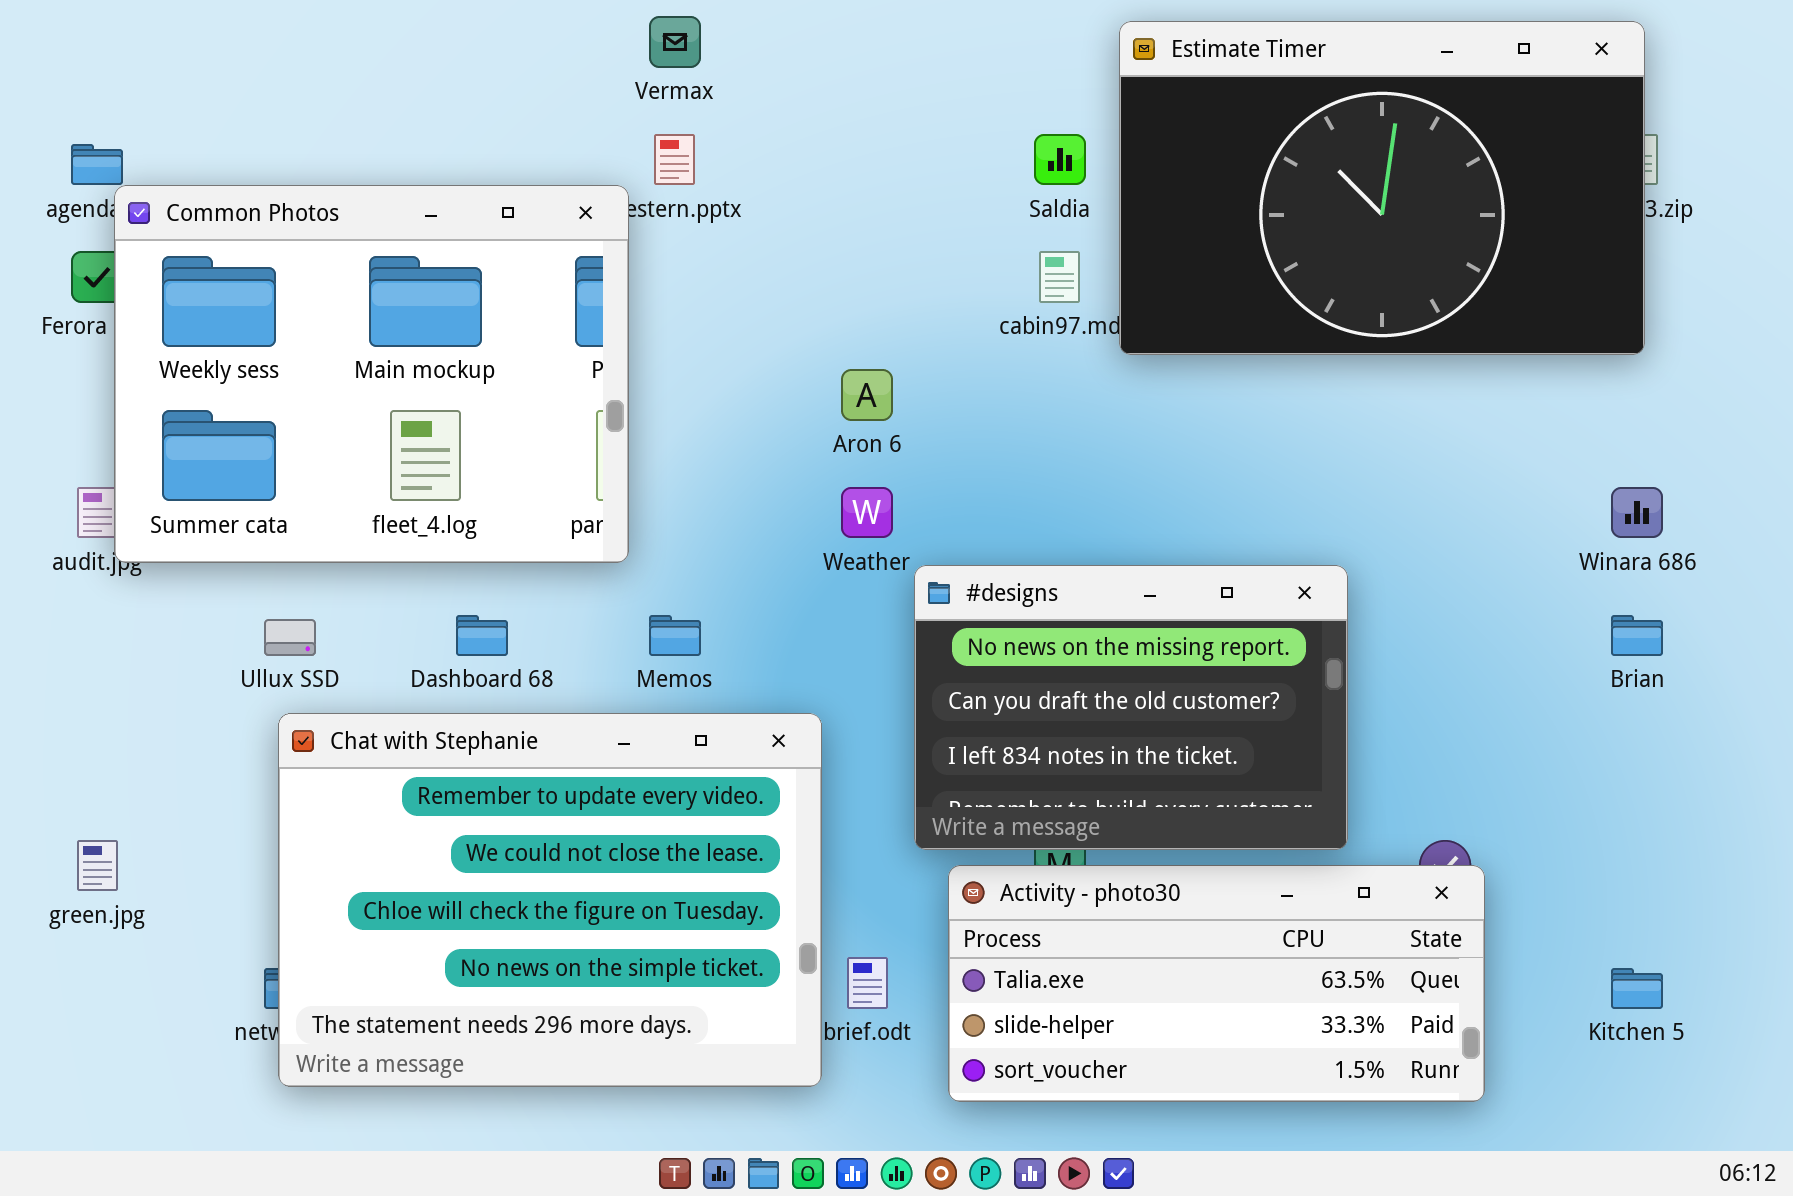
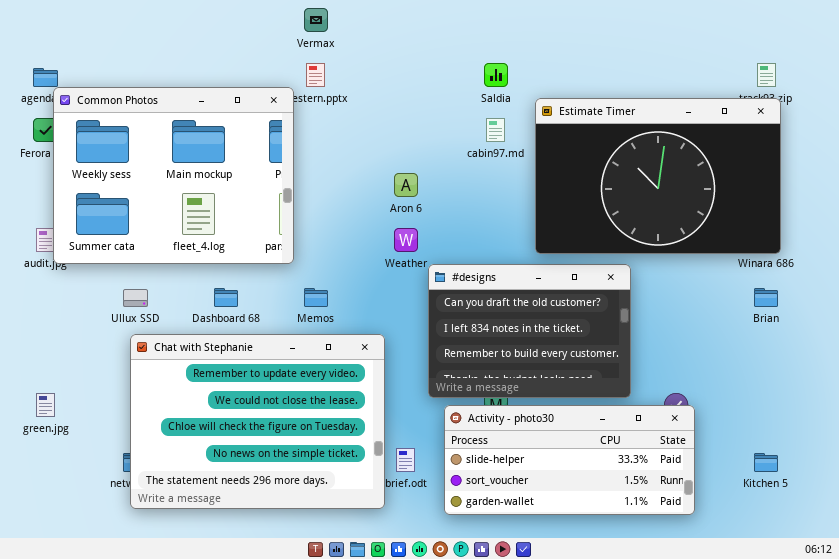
Estimate Timer: [1119,21,1645,355] -> [535,98,781,254], moved
#designs: [914,565,1348,850] -> [428,264,631,398], scrolled down 1 row
Activity - photo30: [948,865,1485,1102] -> [444,405,695,515], scrolled down 1 row

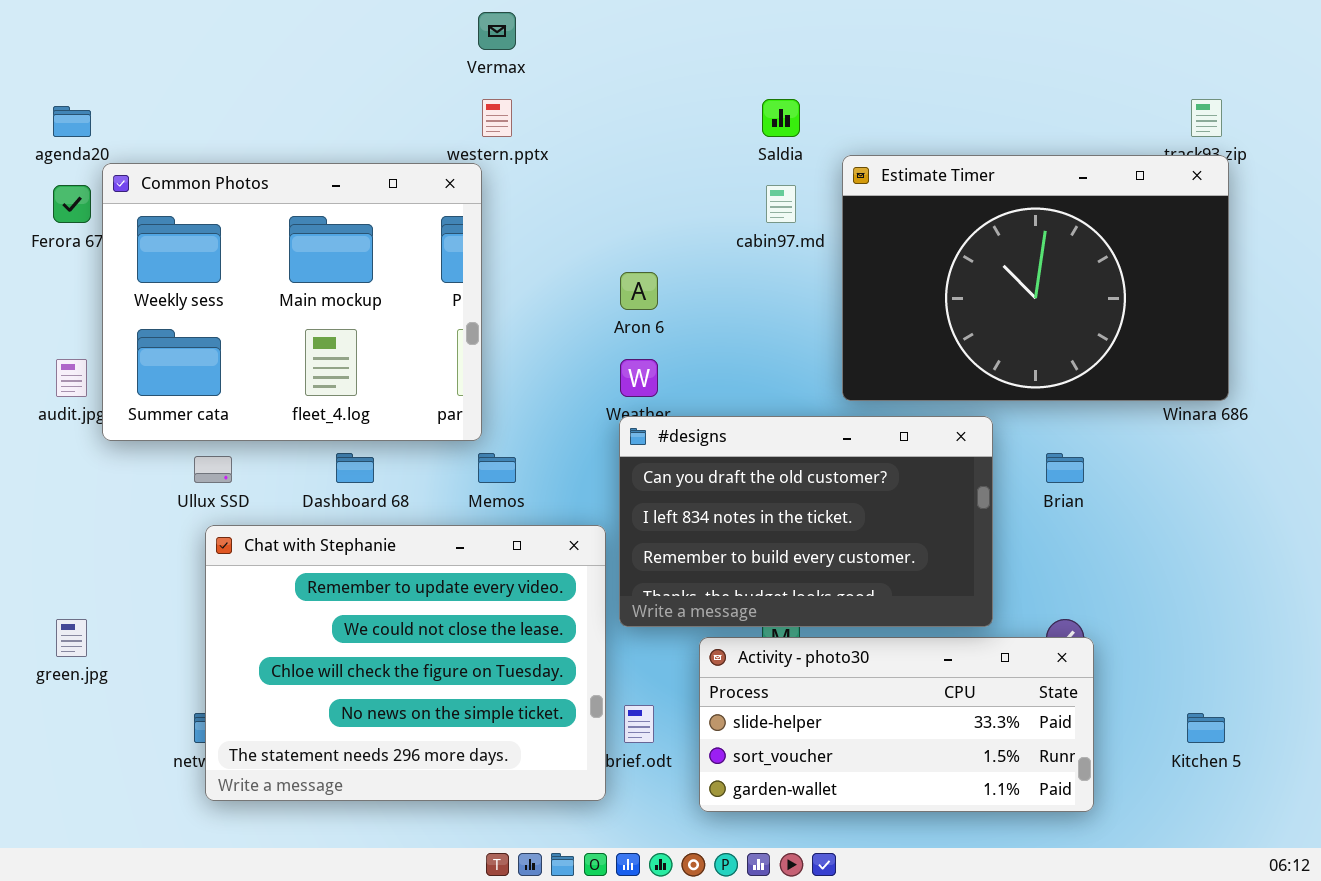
Common Photos: [53,87,294,264] -> [102,163,482,441], moved
#designs: [428,264,631,398] -> [619,416,993,627], resized
Brian: [754,288,778,307] -> [1046,453,1084,483], moved

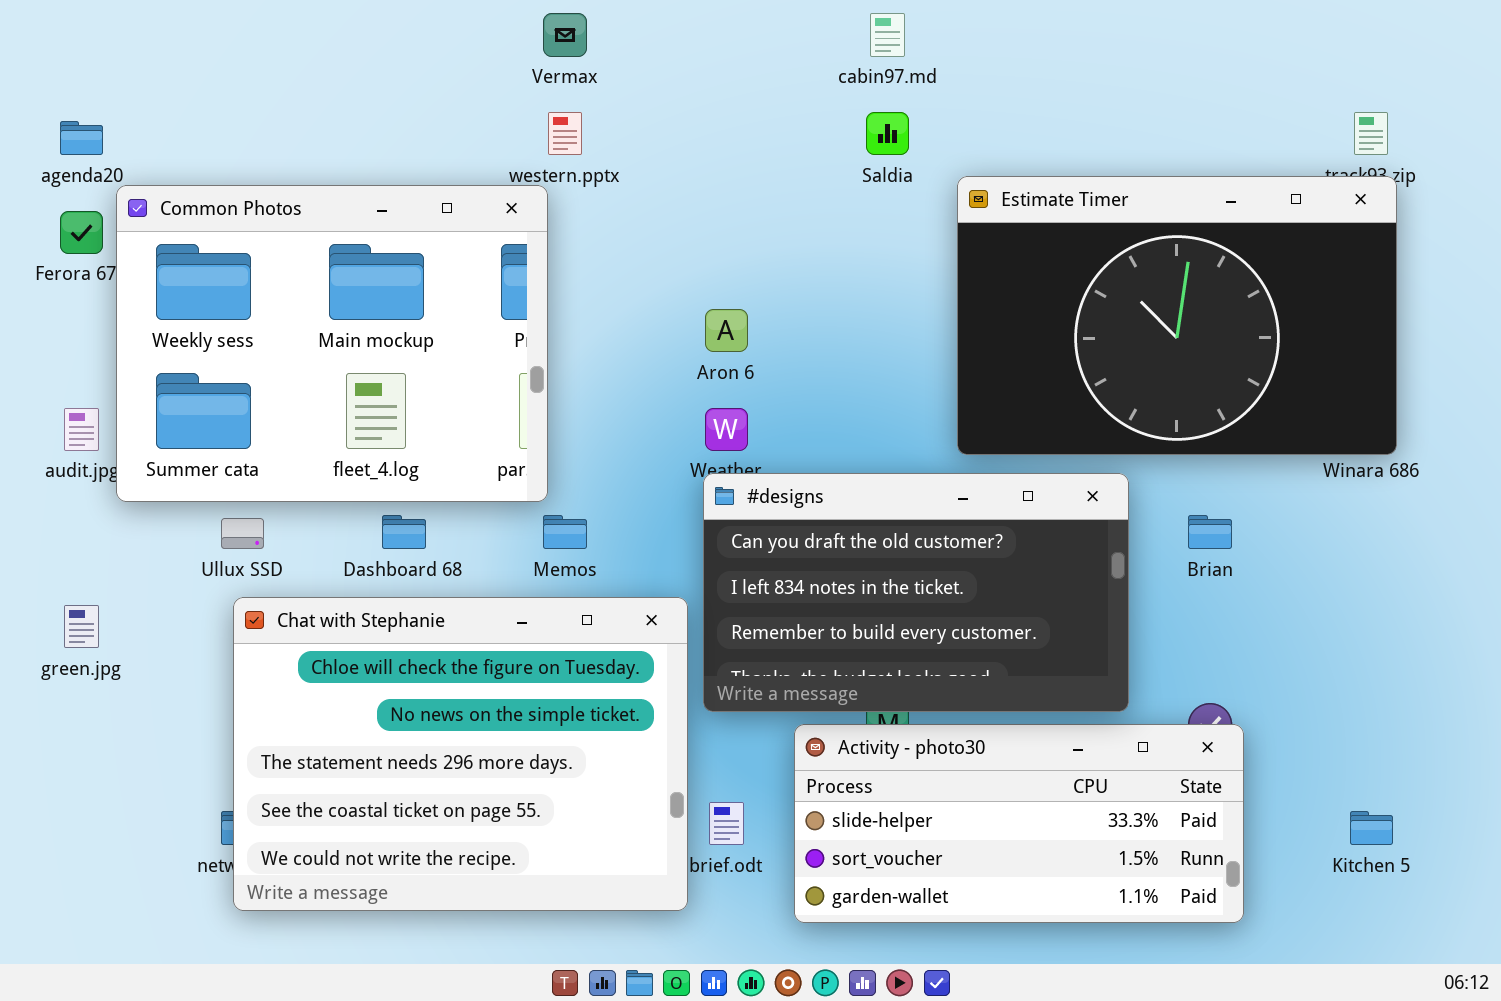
cabin97.md: [766,185,796,223] -> [870,13,905,57], moved
Chat with Stephanie: [205,525,606,801] -> [233,597,688,911], scrolled down 2 rows
green.jpg: [56,619,87,657] -> [64,605,99,648], moved

